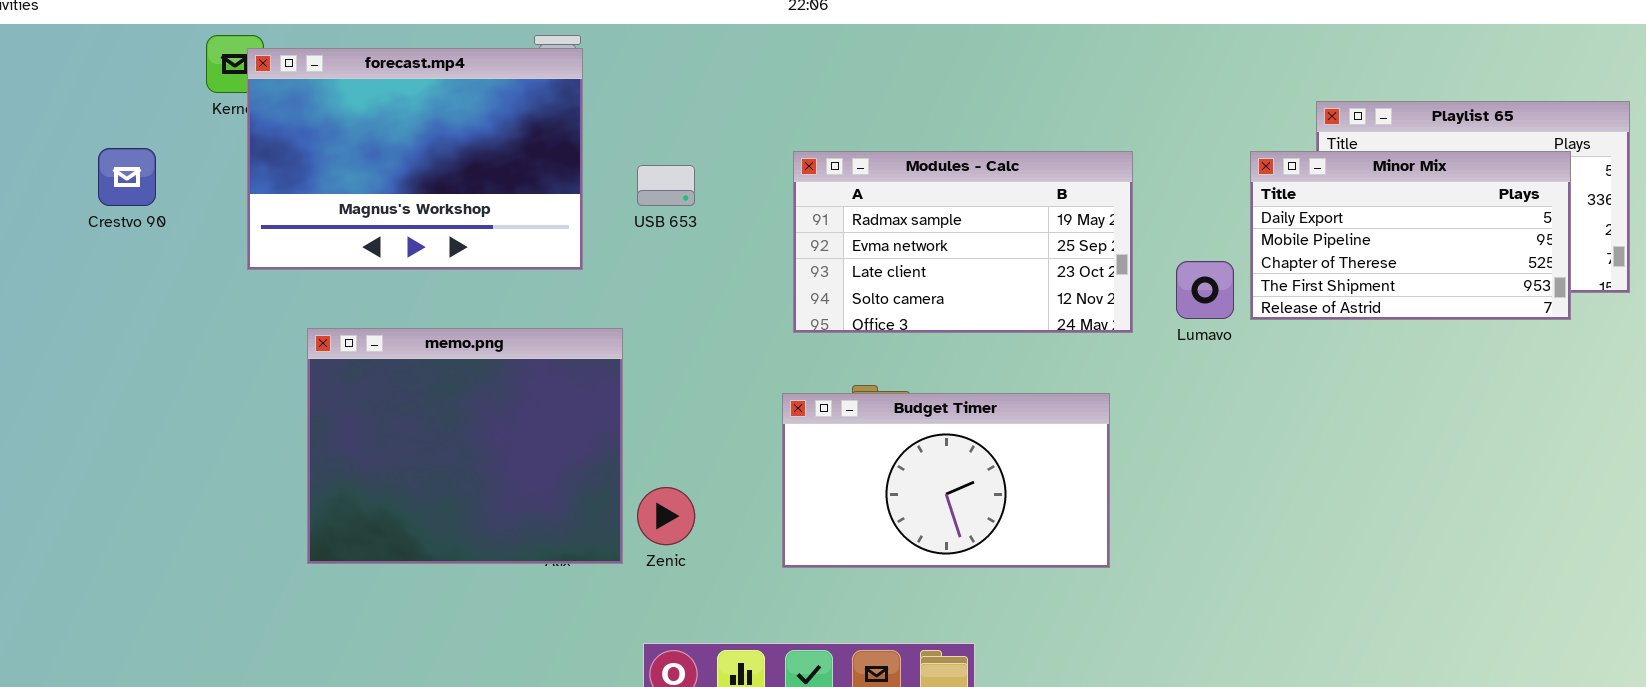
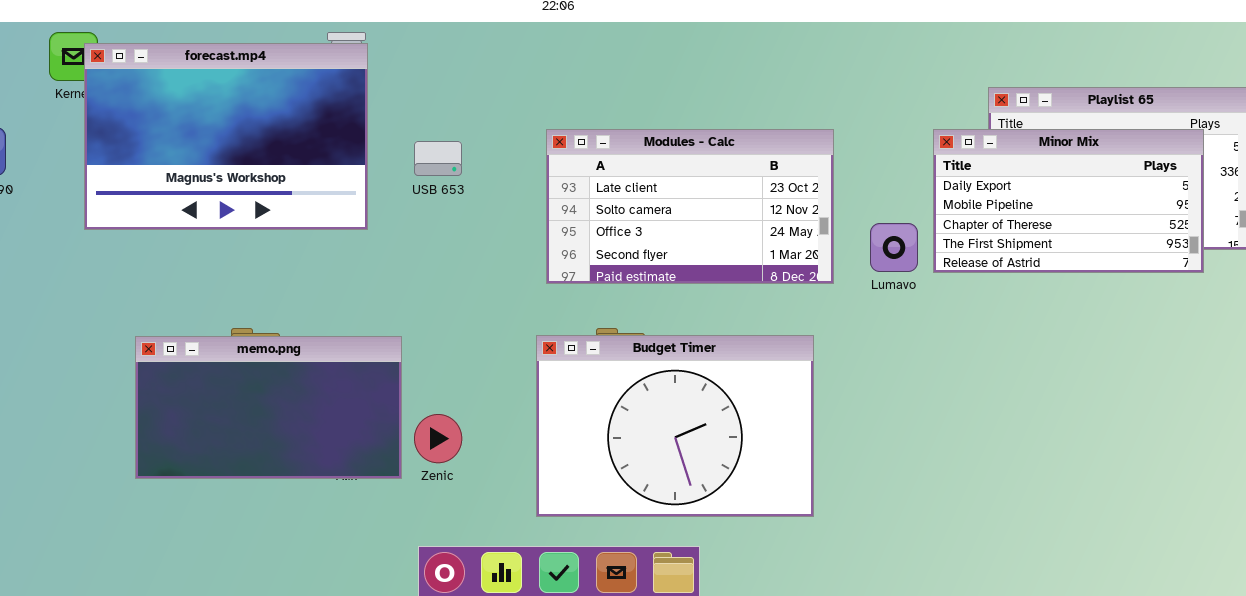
Modules - Calc: [793,151,1133,333] -> [546,129,834,284], scrolled down 2 rows
memo.png: [307,328,623,564] -> [135,336,402,479], resized
Budget Timer: [782,393,1110,568] -> [536,335,814,517], resized

